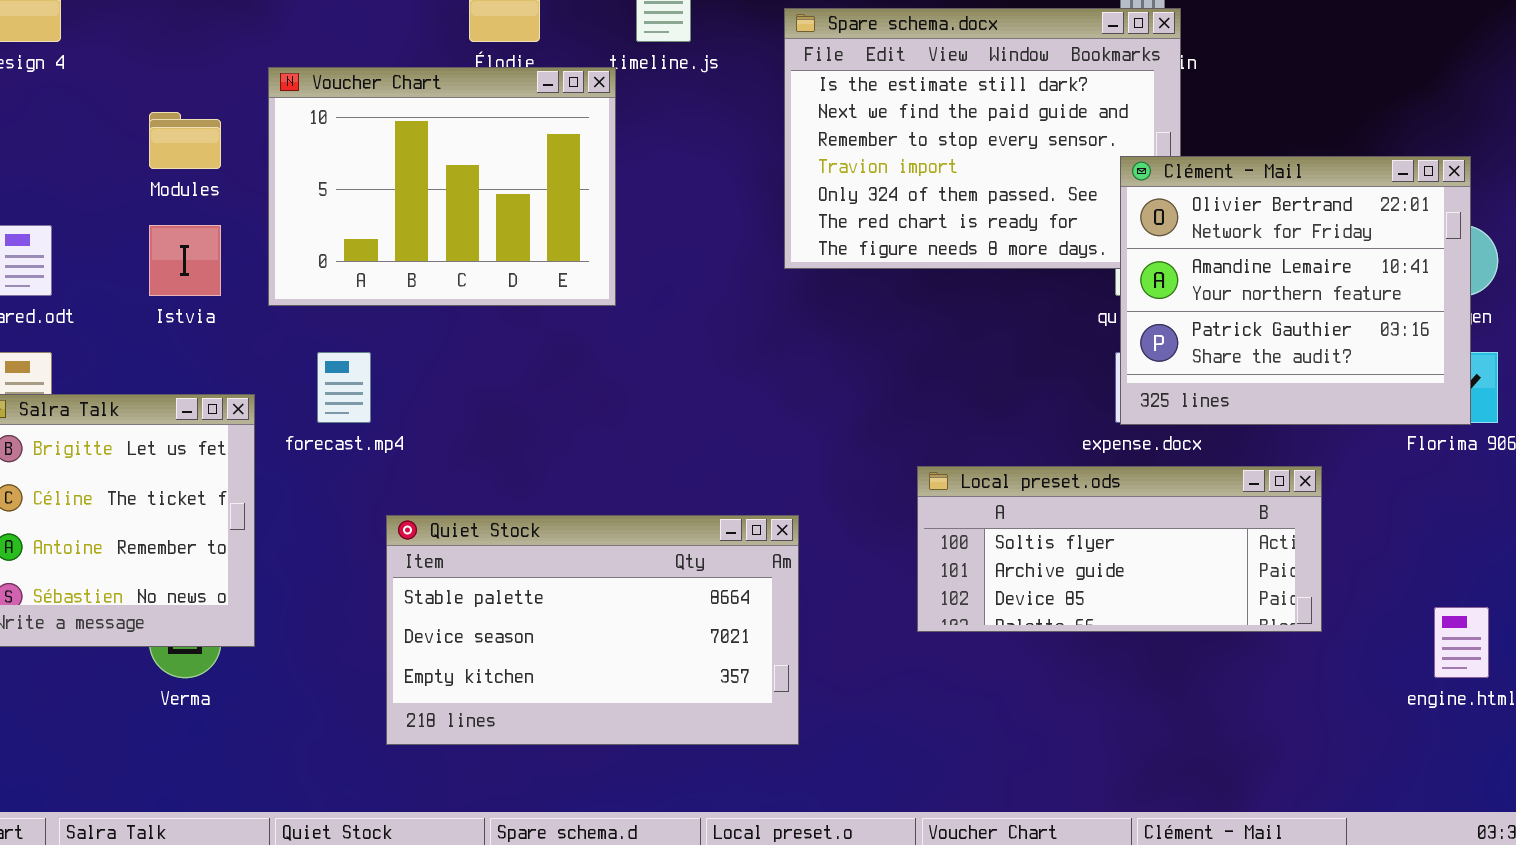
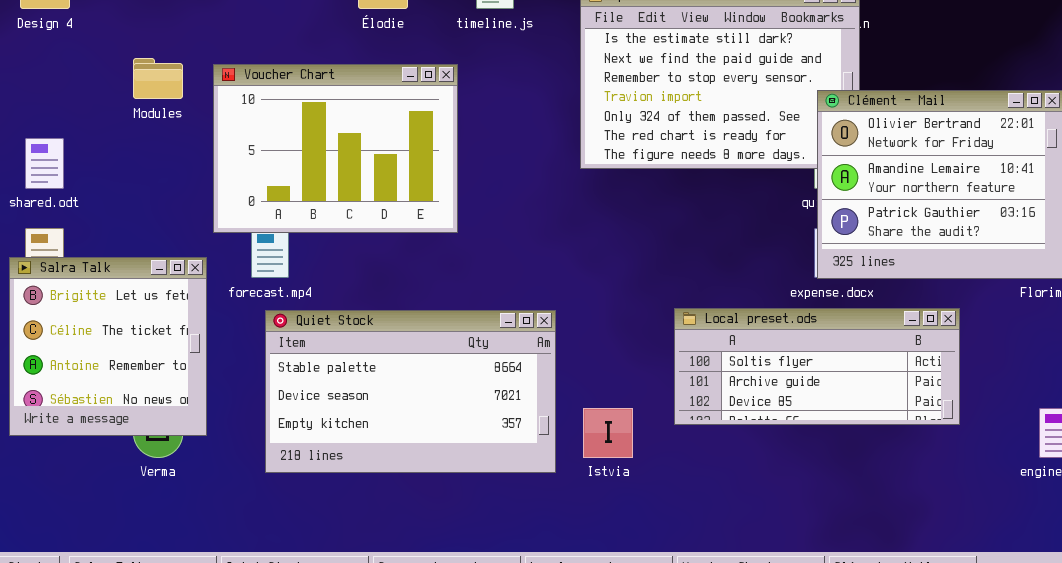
Voucher Chart: [268,67,616,306] -> [213,64,458,233], moved
Istvia: [149,225,221,296] -> [583,408,633,458], moved
Quiet Stock: [386,515,799,745] -> [265,310,556,473], moved

